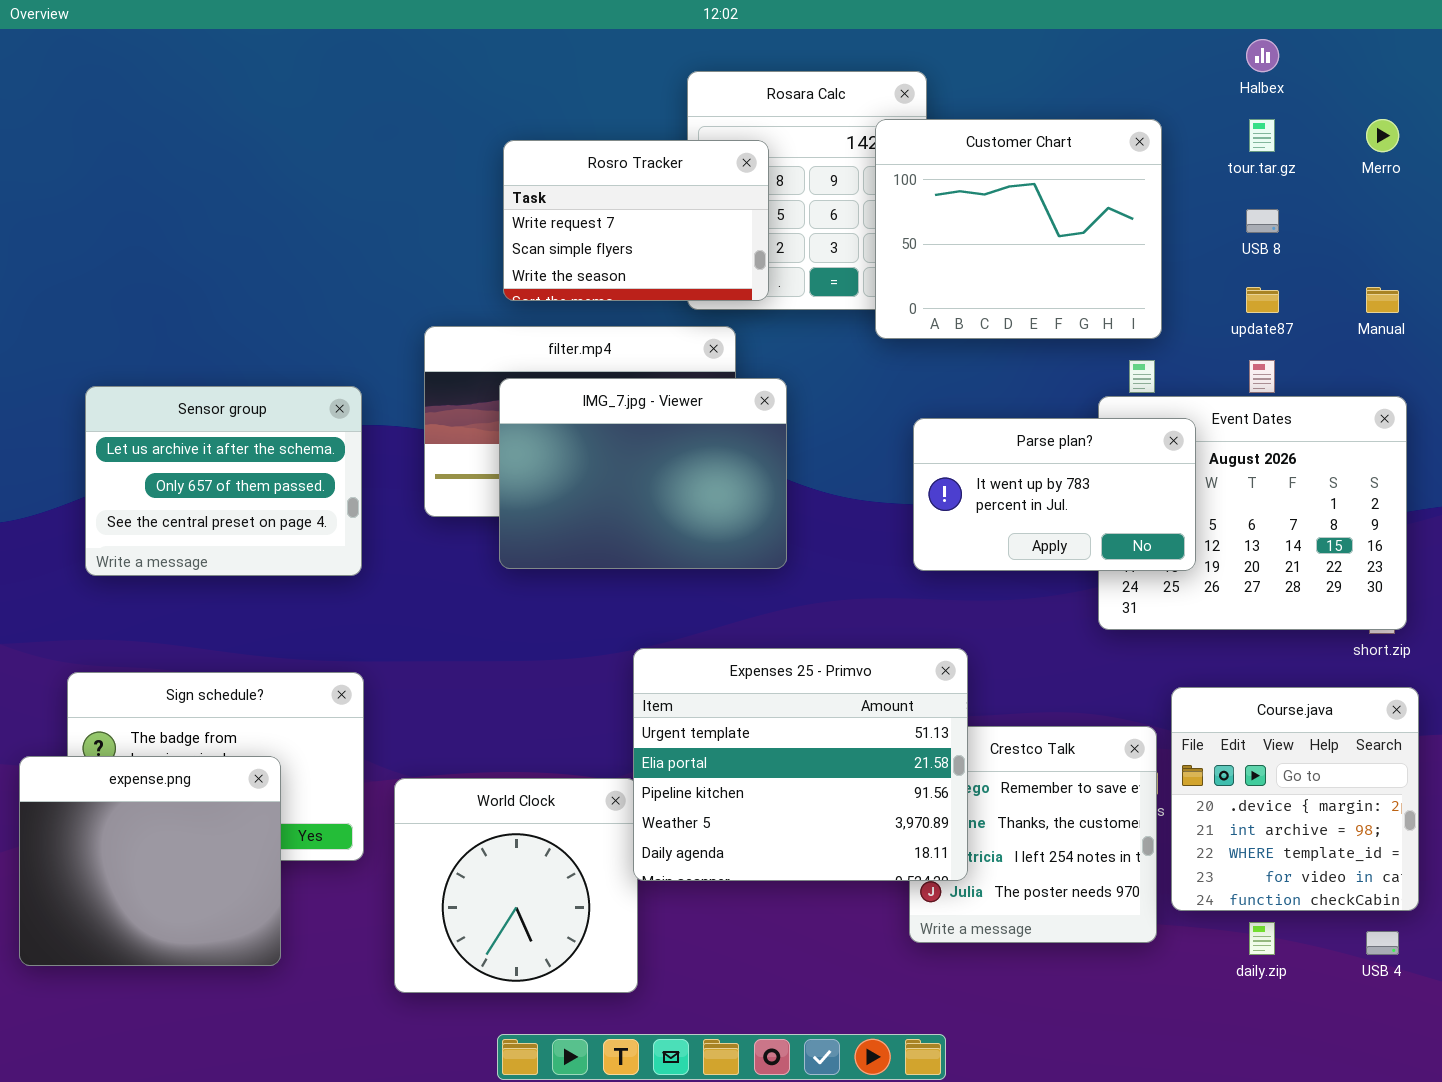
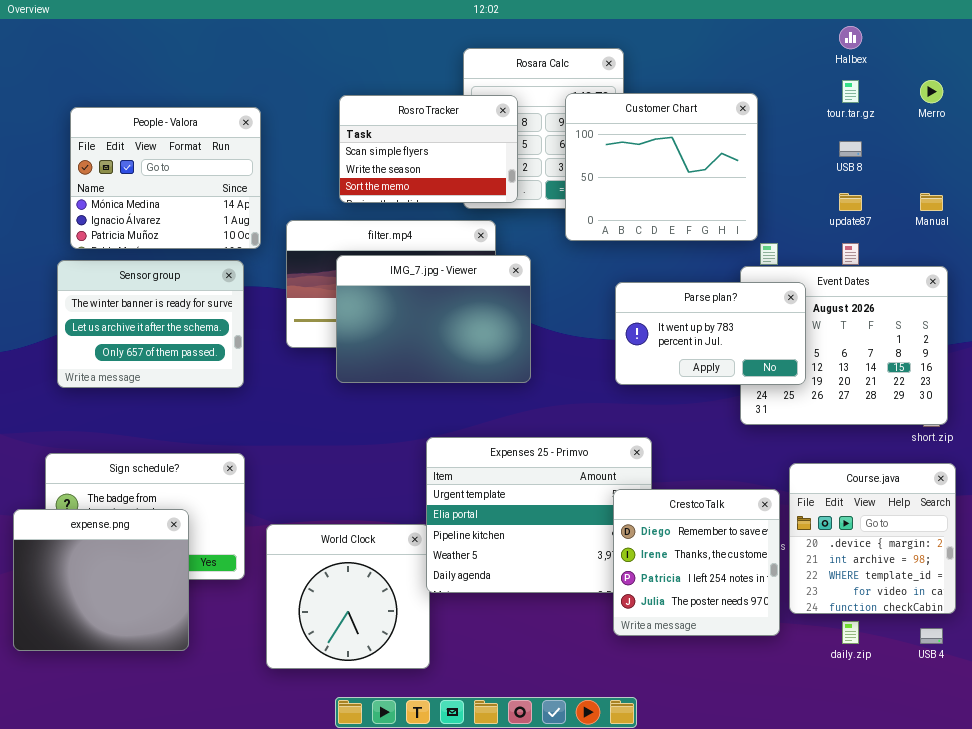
Customer Chart: [875,119,1162,339] -> [565,93,758,241], moved
Rosro Tracker: [503,140,769,301] -> [339,95,518,203], scrolled down 1 row
People - Valora: none -> [70,107,261,249], opened
Sensor group: [85,386,362,576] -> [57,260,244,388], scrolled up 1 row
Crestco Talk: [909,726,1157,943] -> [613,489,780,636], raised

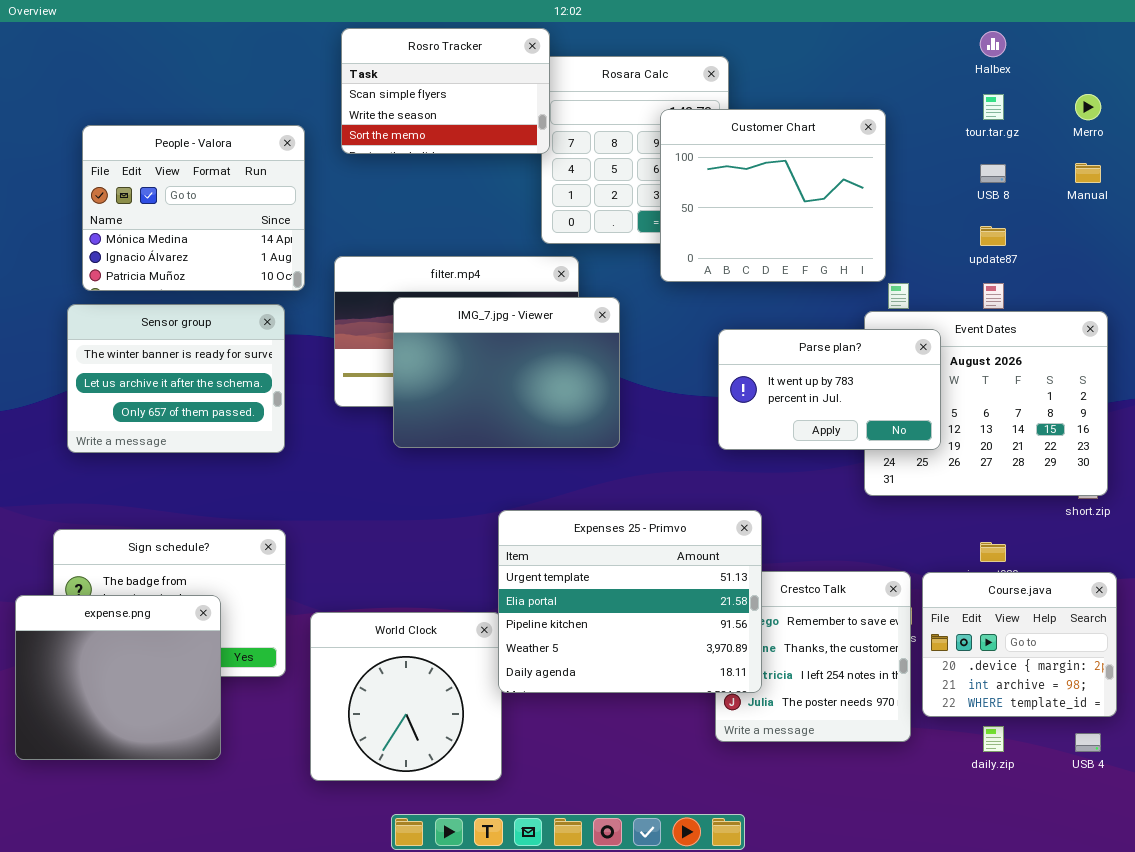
Rosro Tracker: [339,95,518,203] -> [341,28,550,154], moved
Manual: [920,193,943,211] -> [1075,163,1101,183], moved
Expenses 25 - Primvo: [426,437,652,593] -> [498,510,762,693], raised
Course.java: [789,463,956,614] -> [922,572,1117,717], resized

